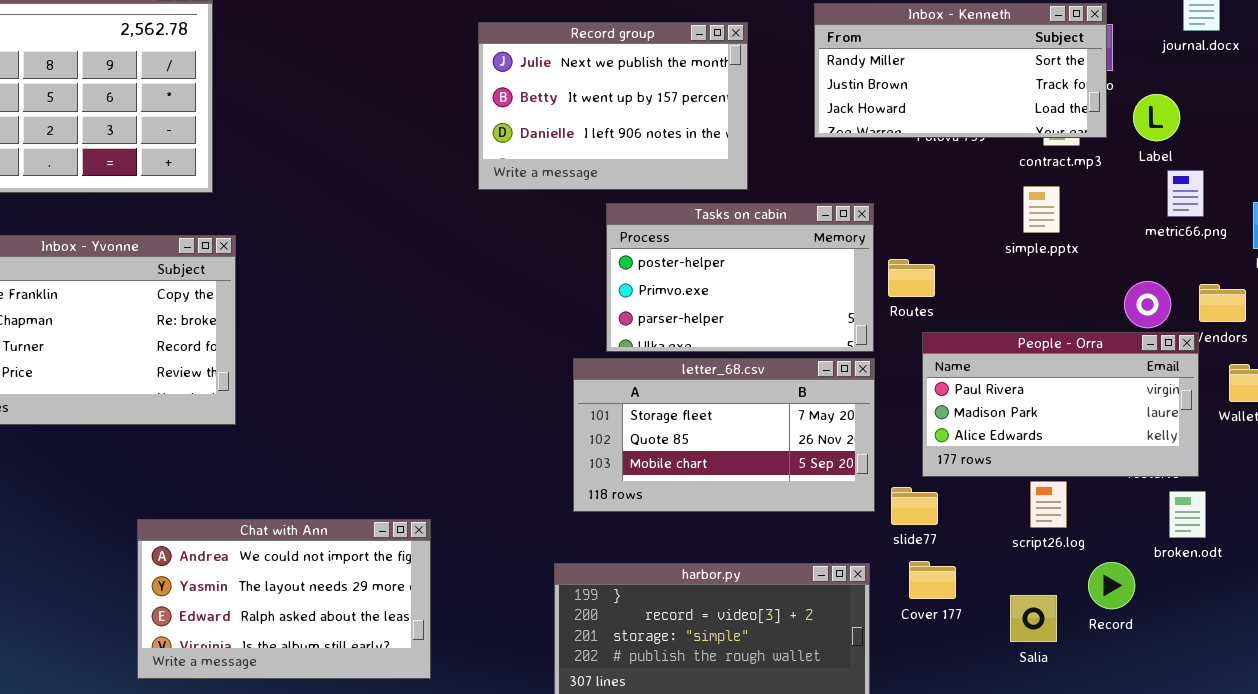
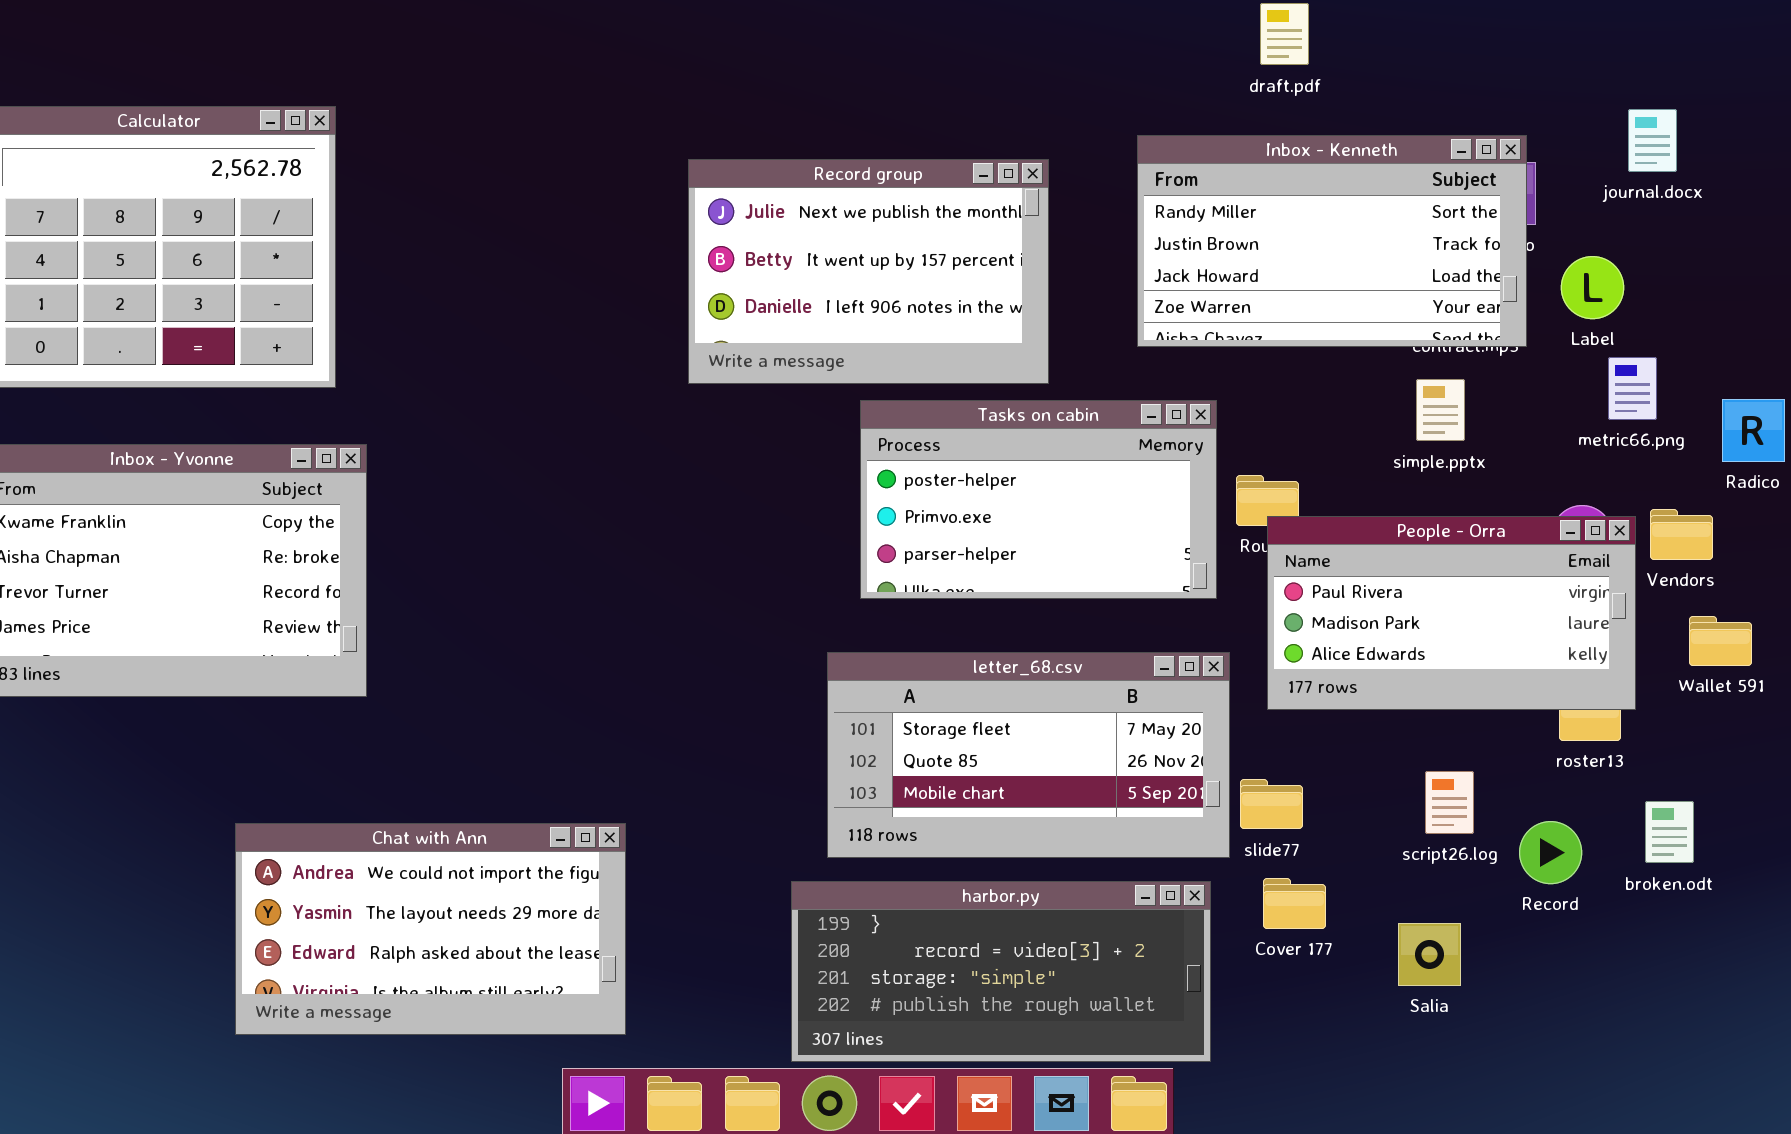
Inbox - Kenneth: [814,3,1107,138] -> [1137,135,1527,347], resized
People - Orra: [922,332,1199,477] -> [1267,516,1636,710], moved
letter_68.csv: [573,358,875,512] -> [827,652,1230,858], moved
broken.odt: [1169,491,1206,538] -> [1645,801,1694,863], moved
Record: [1088,562,1135,609] -> [1519,821,1582,884], moved

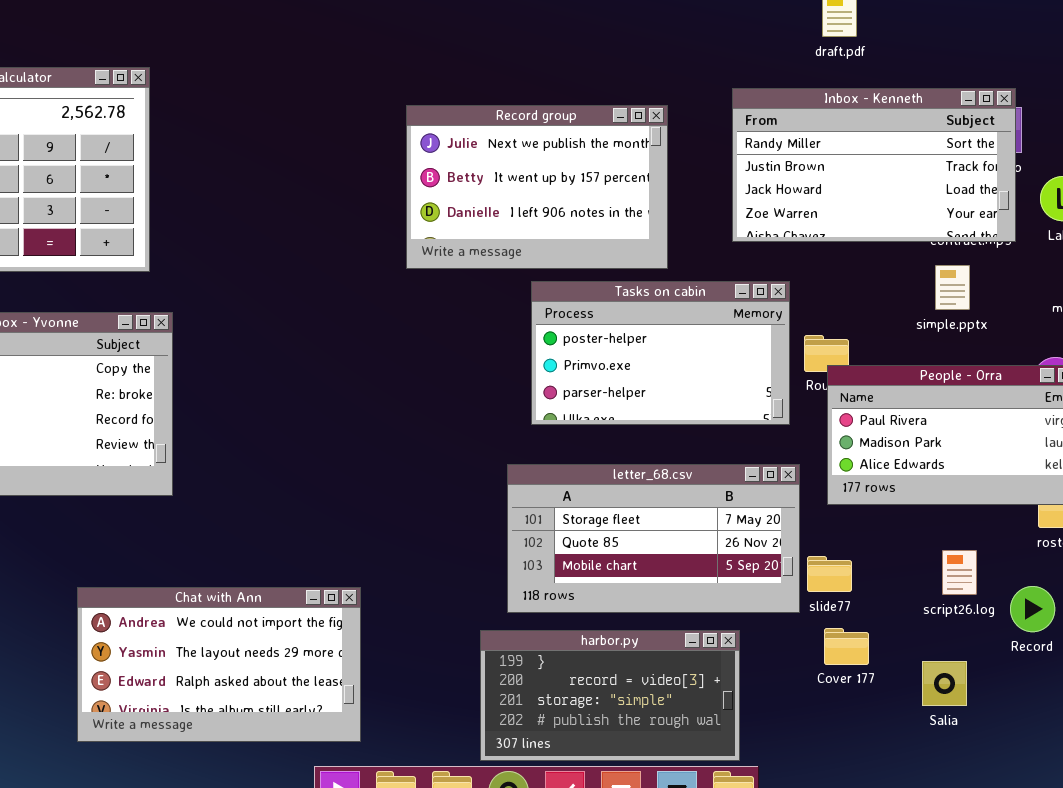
harbor.py: [791,881,1211,1062] -> [480,630,740,761], resized

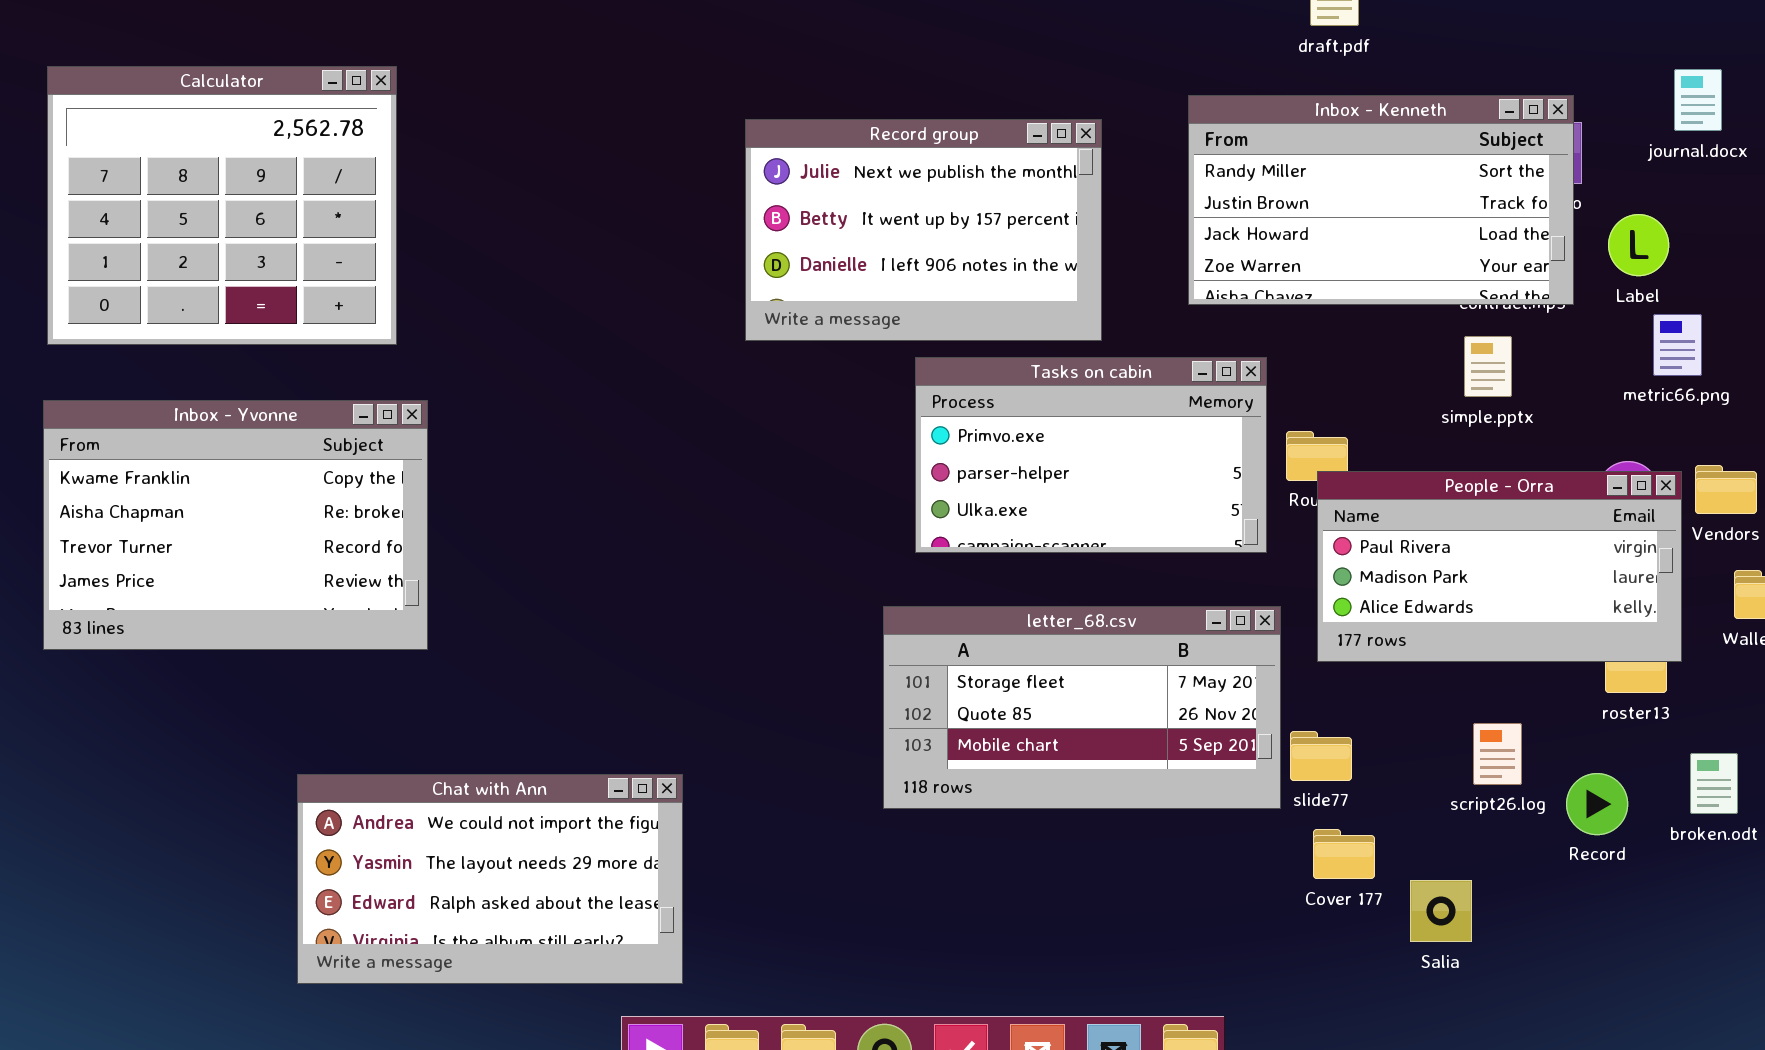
Tasks on cabin: [531,281,790,425] -> [915,357,1267,553], scrolled down 1 row
harbor.py: [480,630,740,761] -> none, closed
Salia: [922,661,967,706] -> [1410,880,1472,942], moved

